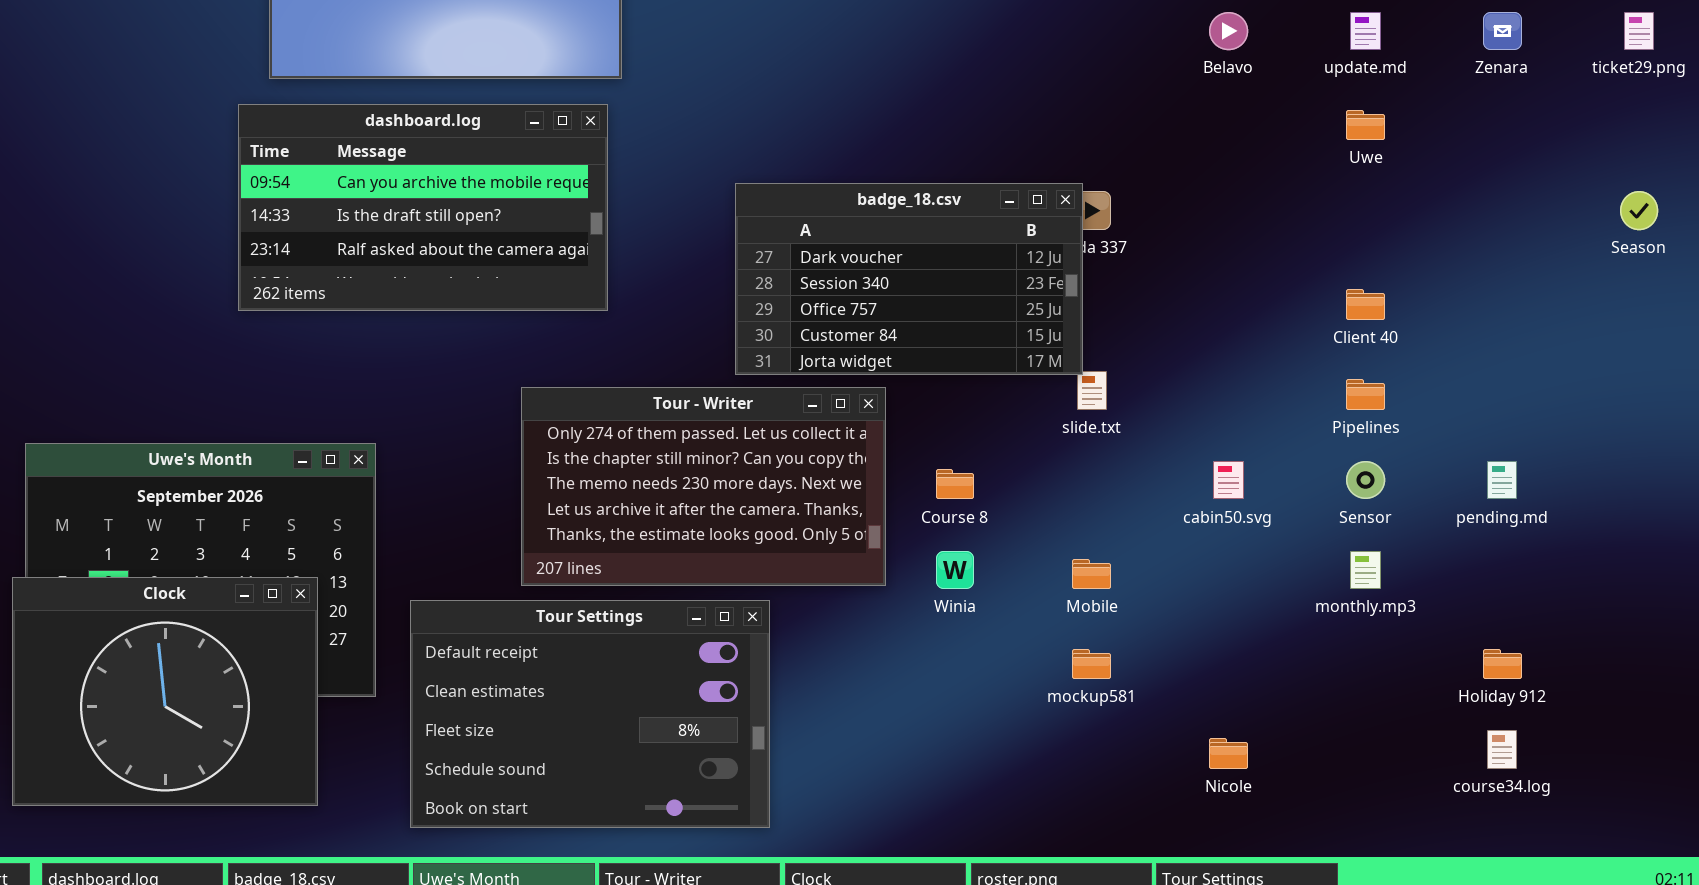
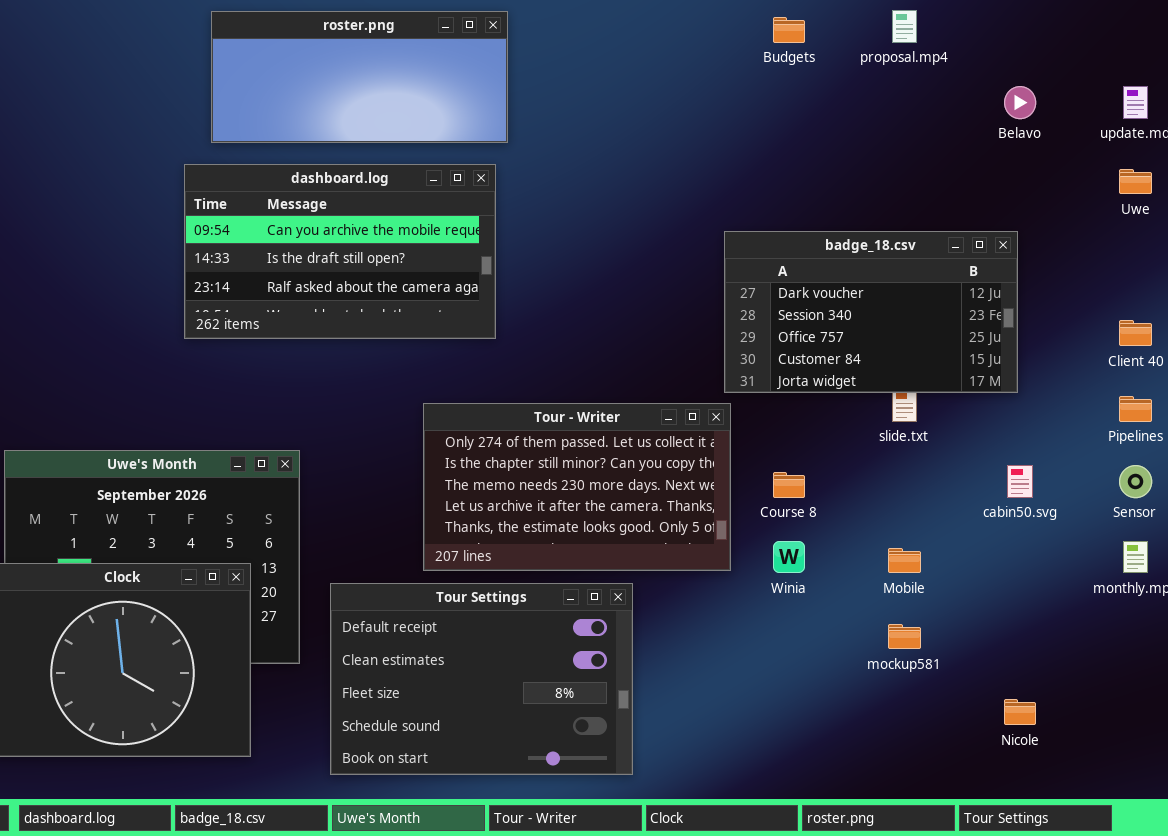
badge_18.csv: [735,183,1083,375] -> [724,231,1018,393], moved

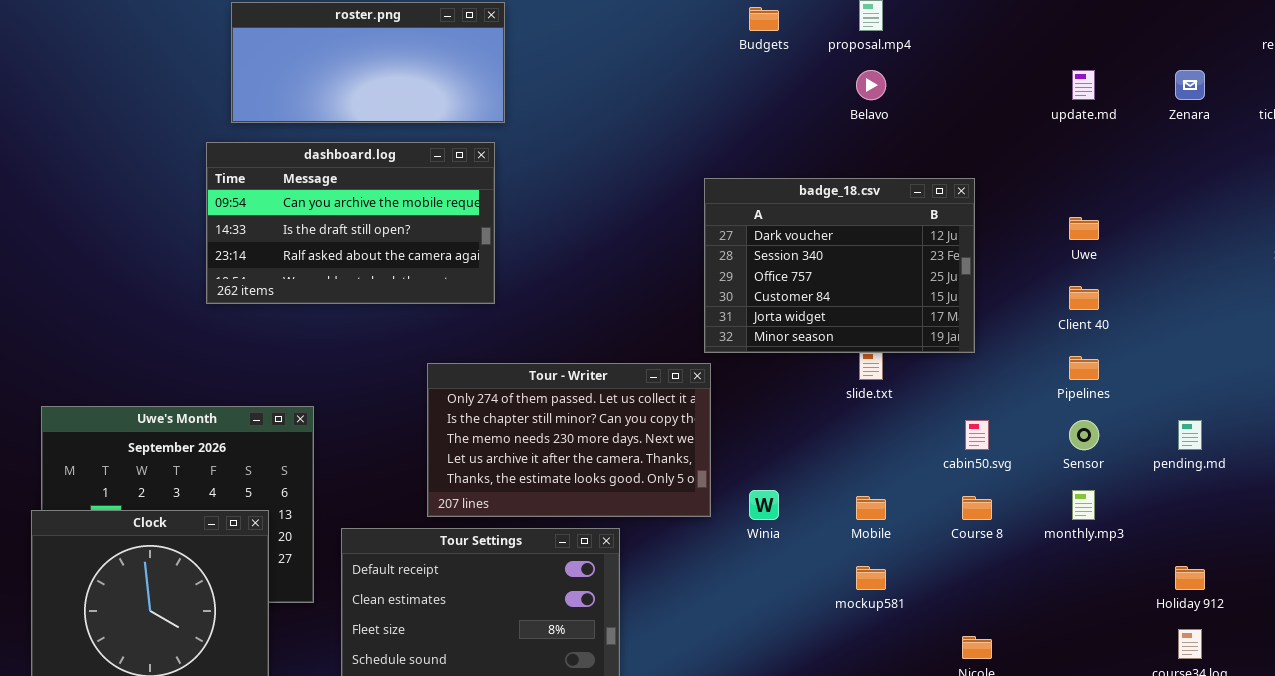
Belavo: [1004,86,1036,119] -> [856,70,886,100], moved
Uwe: [1119,169,1152,194] -> [1069,217,1099,240], moved
badge_18.csv: [724,231,1018,393] -> [704,178,975,353], resized
Course 8: [773,472,805,498] -> [962,496,992,520], moved

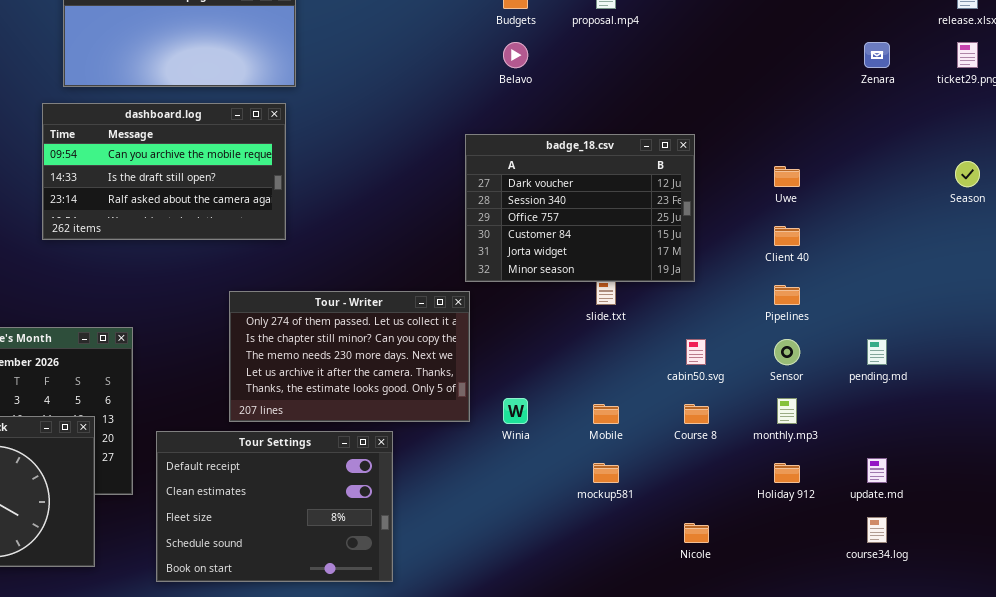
Belavo: [856,70,886,100] -> [503,42,528,68], moved
update.md: [1072,70,1095,100] -> [867,458,887,483], moved
Holiday 912: [1175,566,1205,590] -> [774,463,800,483], moved

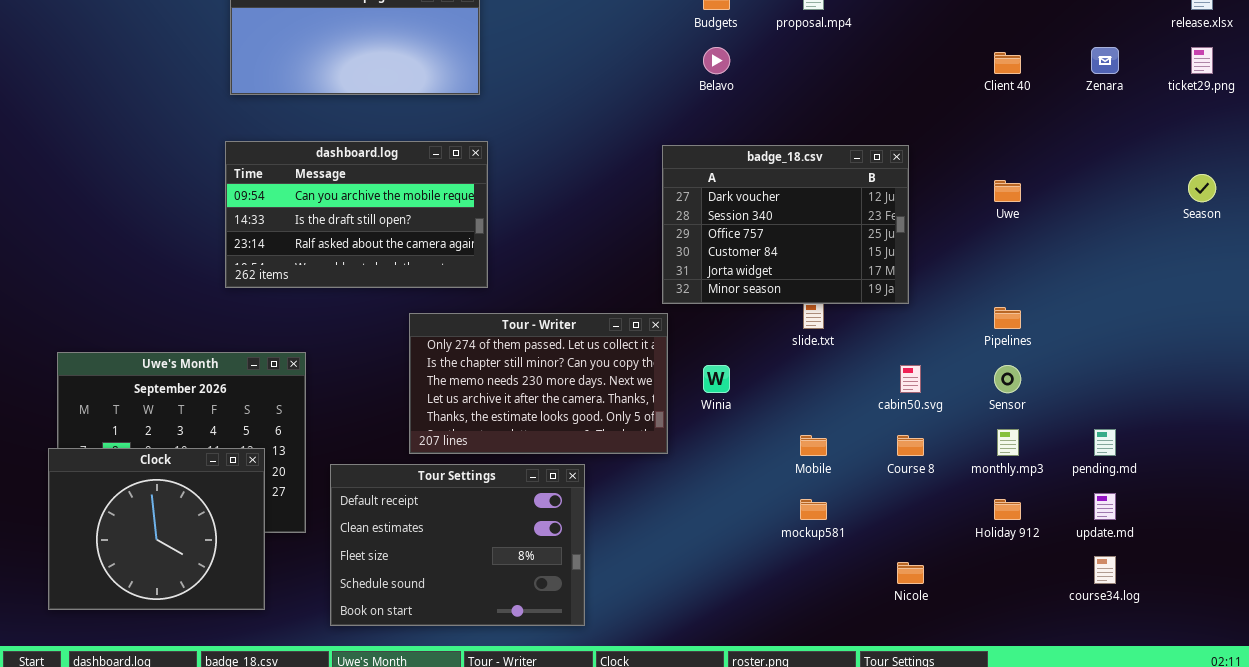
dashboard.log: [42,103,286,240] -> [225,141,488,288], moved
Client 40: [774,226,800,246] -> [994,52,1021,74], moved
pending.md: [867,339,887,365] -> [1094,429,1116,456], moved
Winia: [503,398,528,424] -> [703,365,730,393], moved

